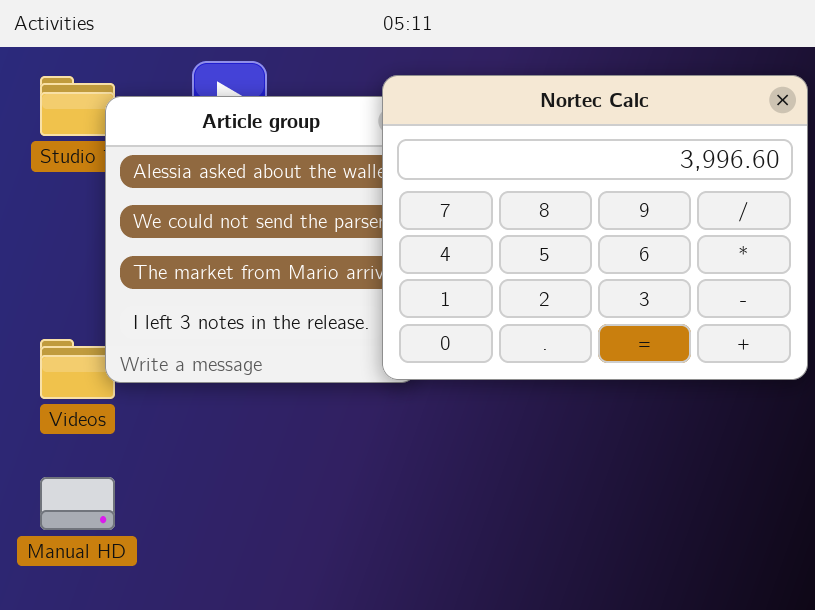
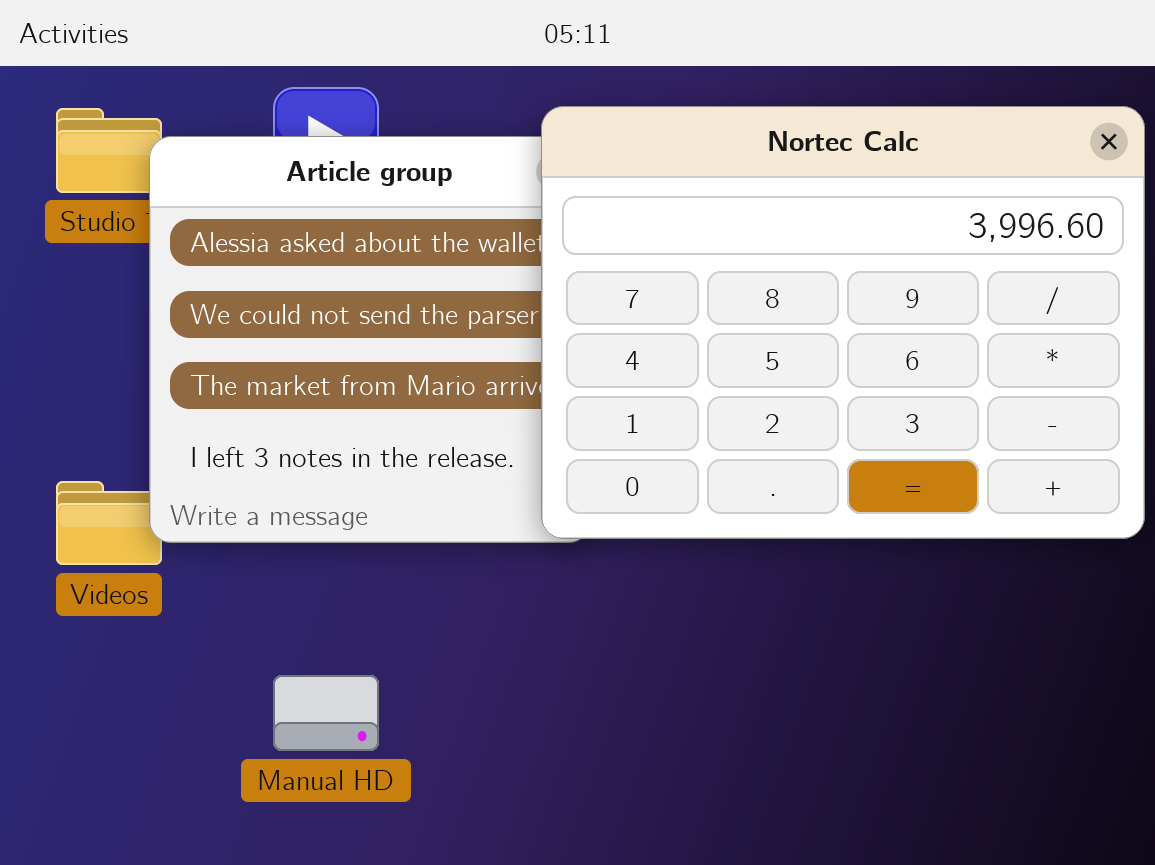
Manual HD: [40,477,115,530] -> [273,675,379,751], moved

